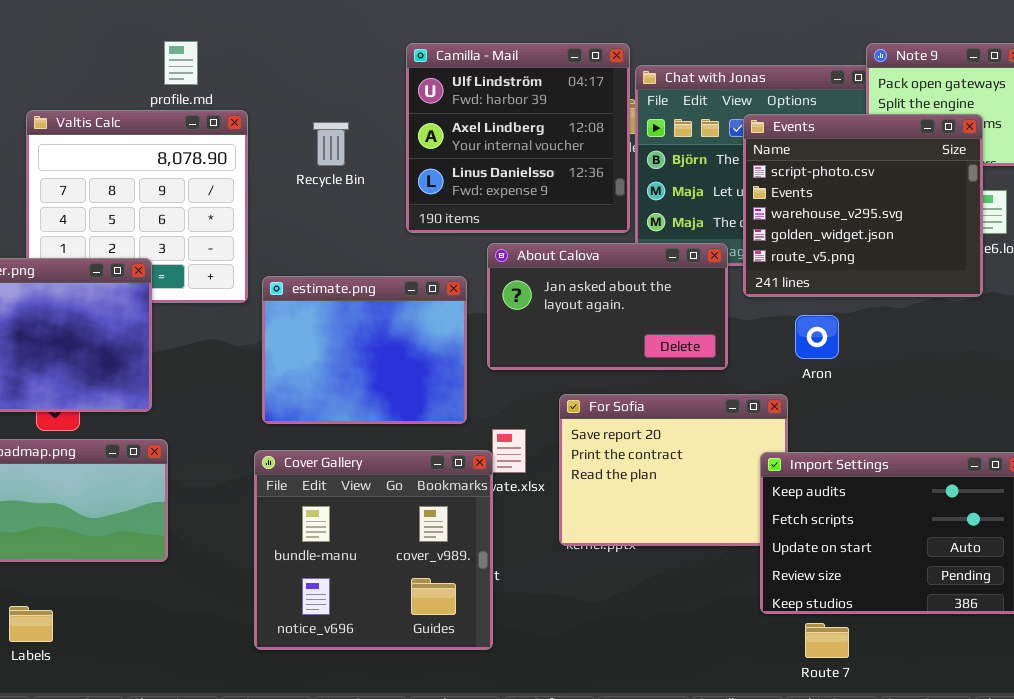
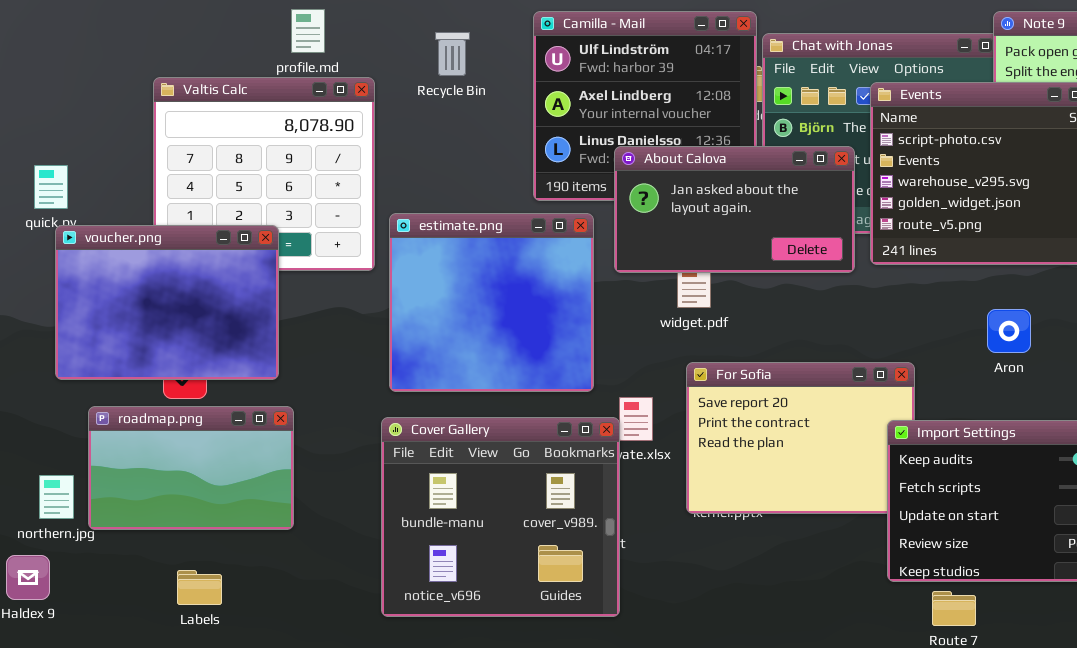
Recycle Bin: [313,122,349,166] -> [435,32,470,76], moved
About Calova: [487,243,728,370] -> [614,146,855,273], moved
estimate.png: [262,276,467,424] -> [389,213,594,392], resized
Aron: [795,315,839,359] -> [987,309,1031,353], moved
Labels: [9,606,53,642] -> [177,570,222,605], moved

